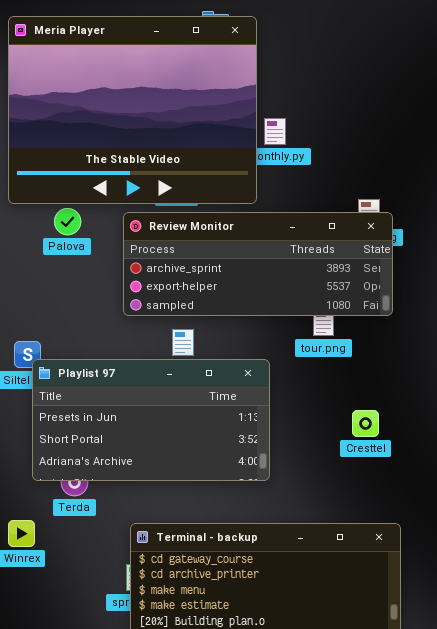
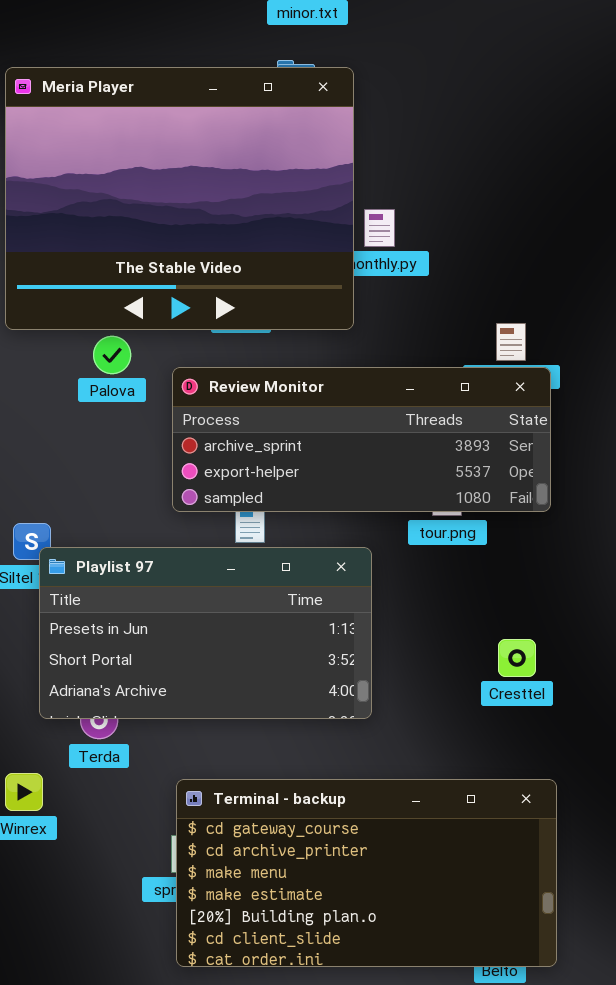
Palova: [54,208,81,235] -> [93,336,131,374], moved
Review Monitor: [123,212,393,316] -> [172,367,551,512], moved
Cresttel: [352,410,379,437] -> [498,639,536,677], moved

